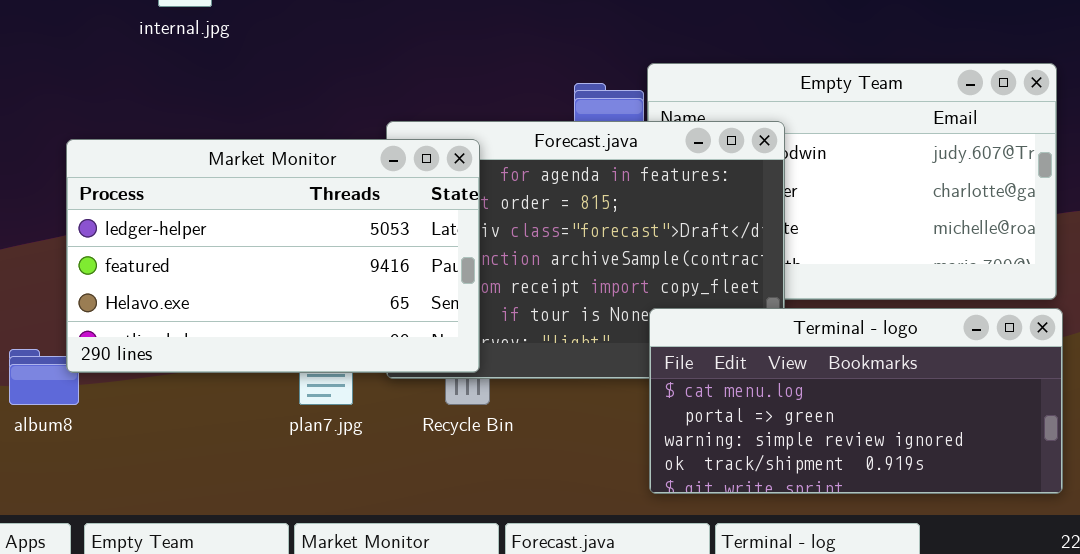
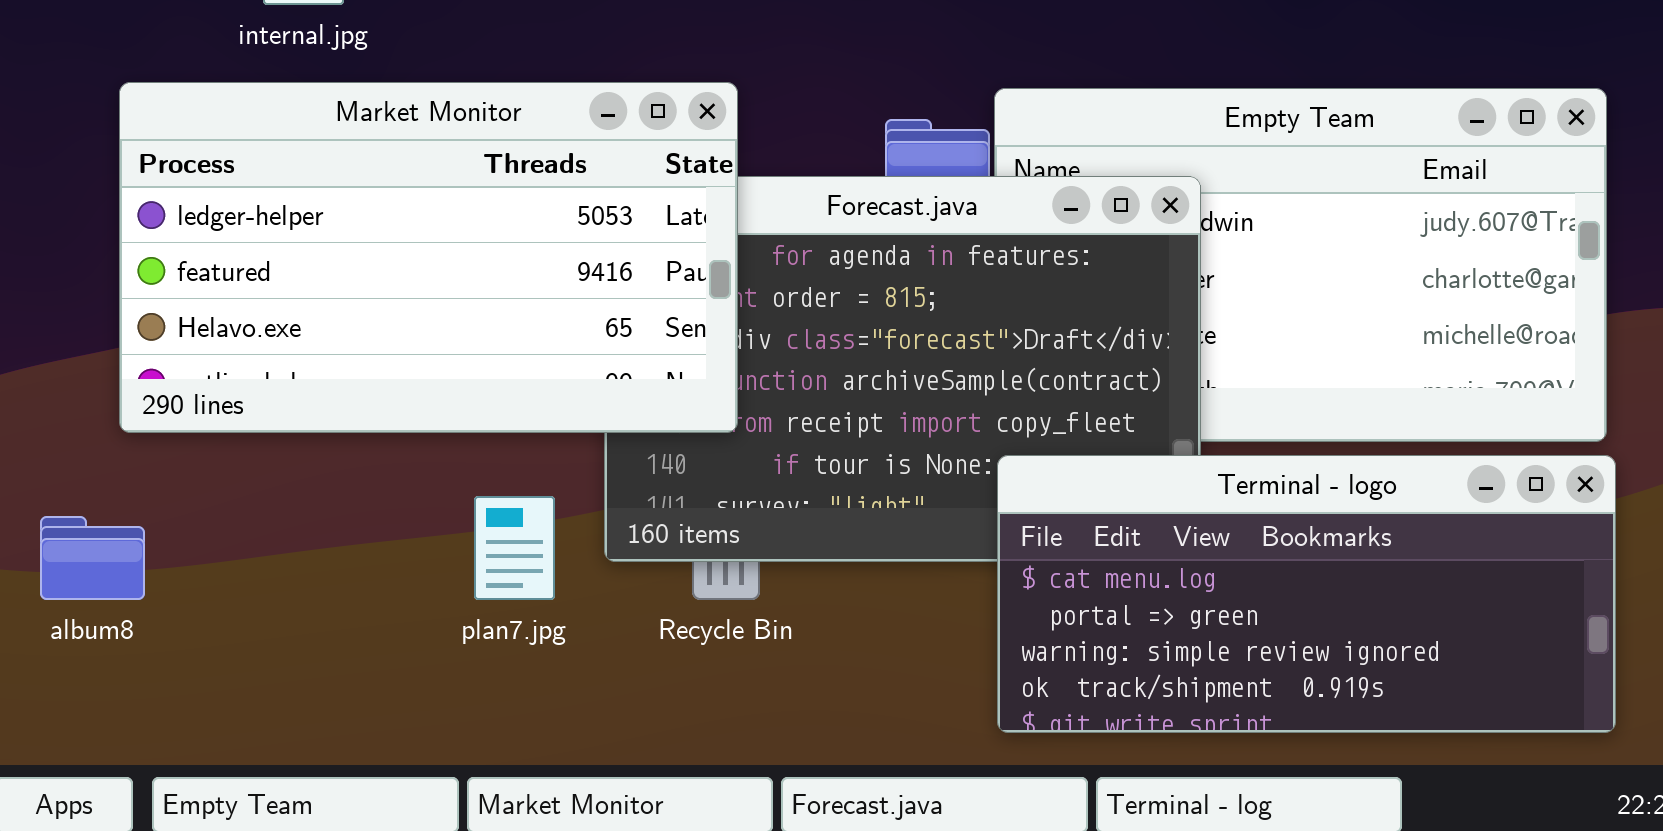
Market Monitor: [66,139,480,373] -> [119,82,738,433], moved

